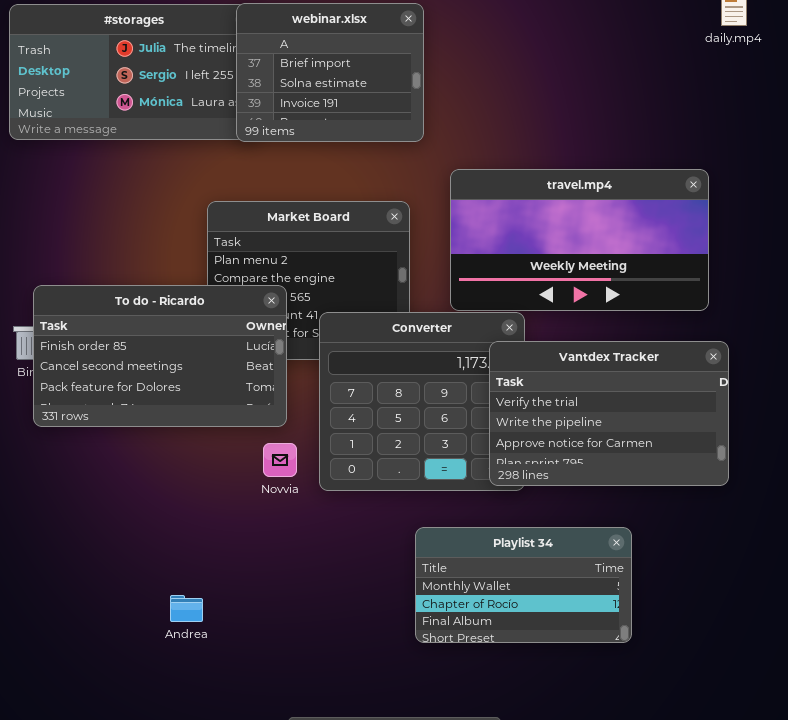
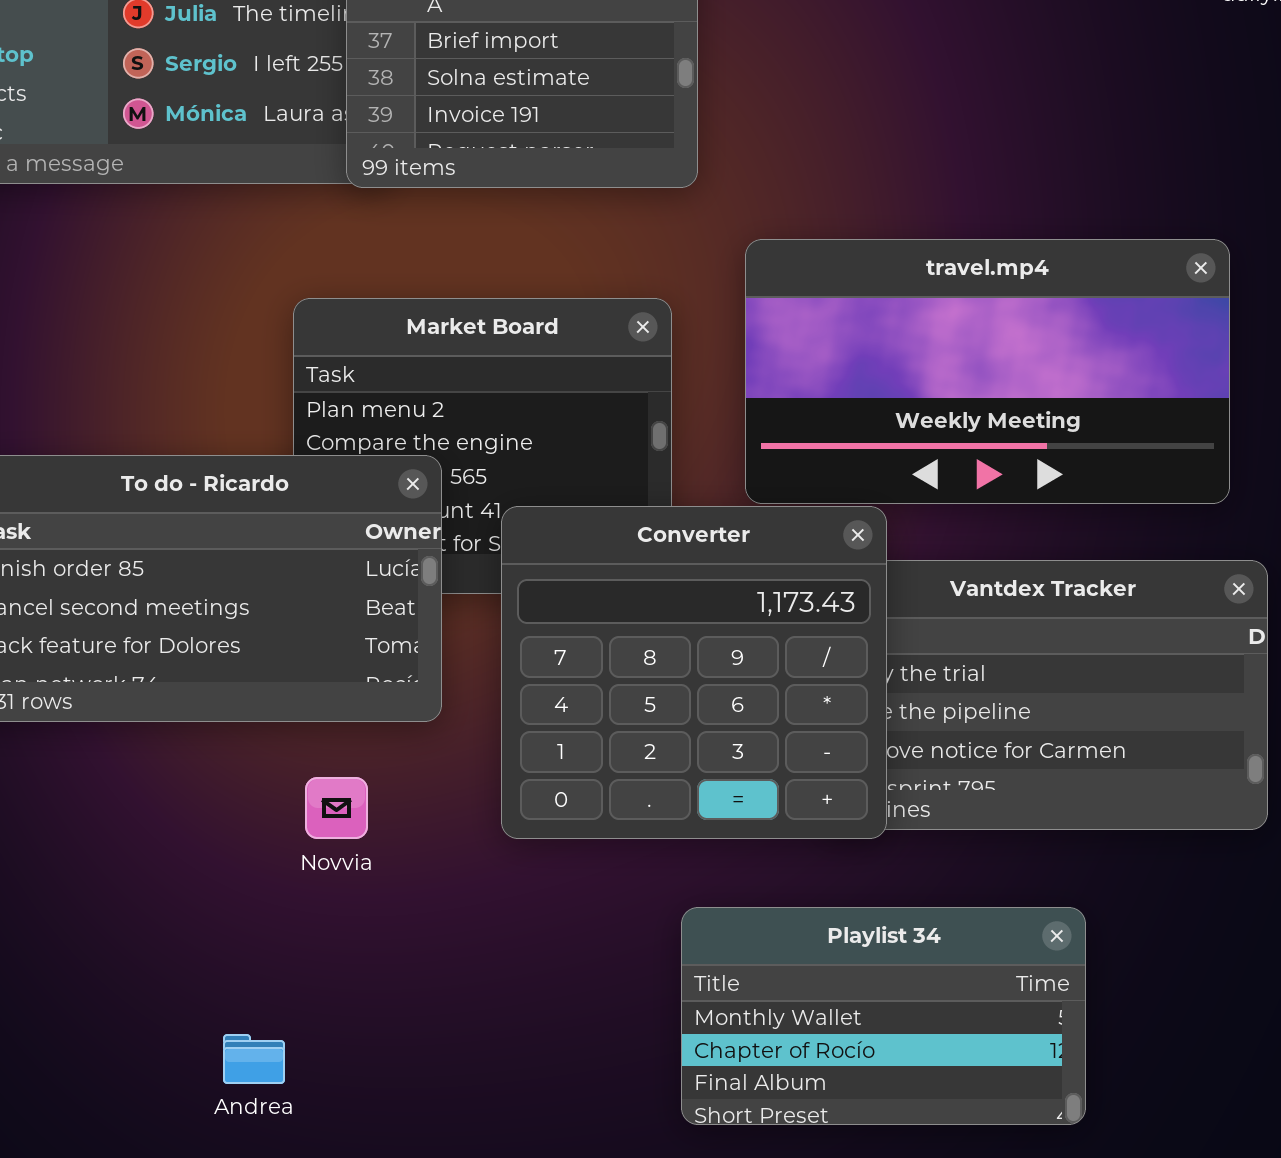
Converter: [319,312,525,491] -> [501,506,887,839], raised
Novvia: [263,443,297,477] -> [305,777,368,839], moved

